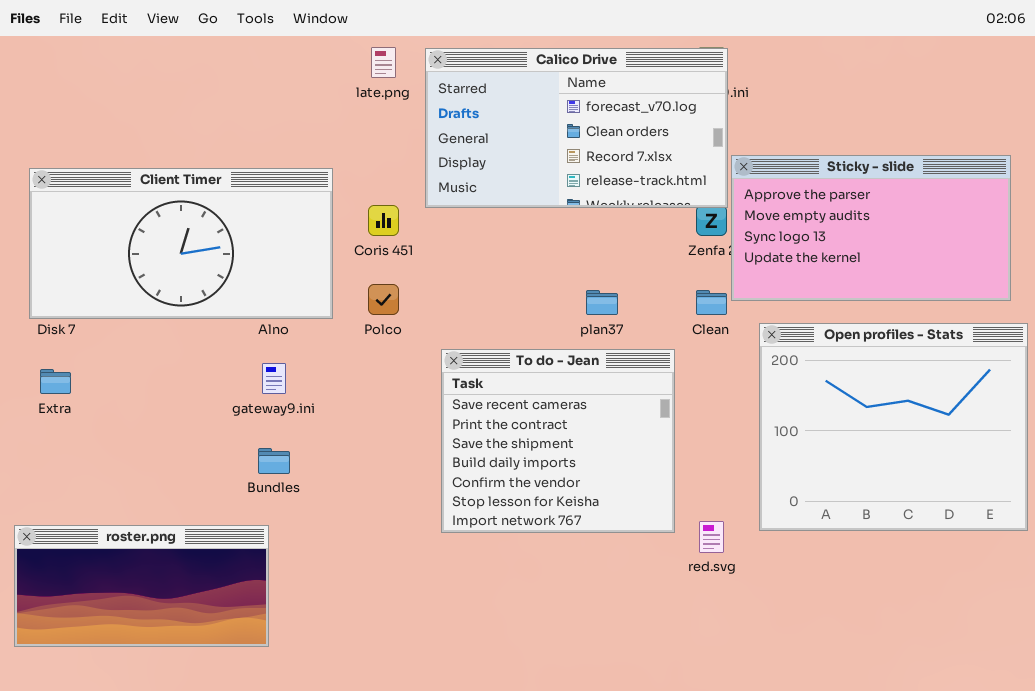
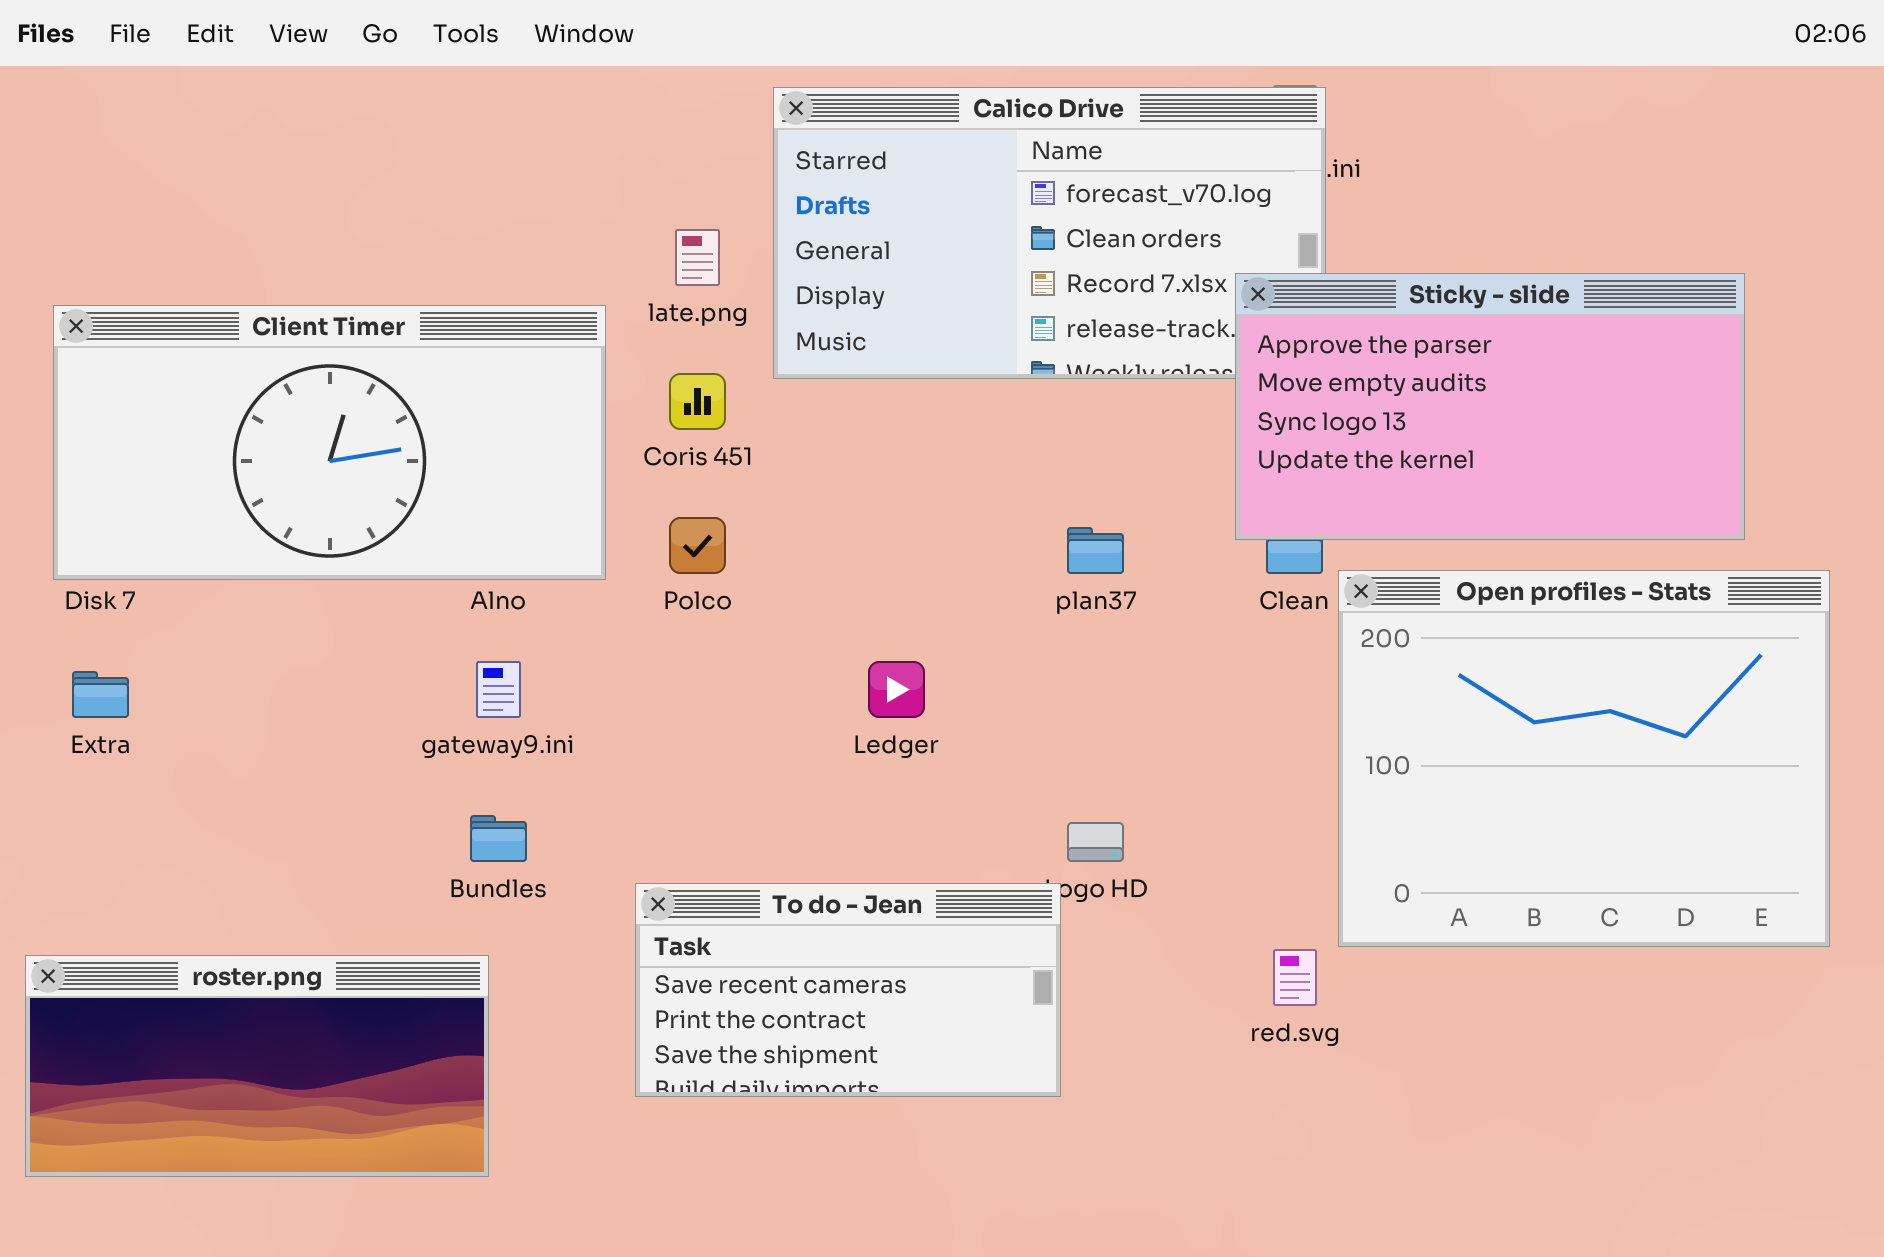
late.png: [371,47,396,78] -> [675,229,720,286], moved
Sticky - slide: [731,155,1011,301] -> [1235,273,1745,540], moved
Open profiles - Stats: [759,323,1028,531] -> [1338,570,1830,947], moved
To do - Jean: [441,349,675,533] -> [635,883,1061,1097], moved, resized

